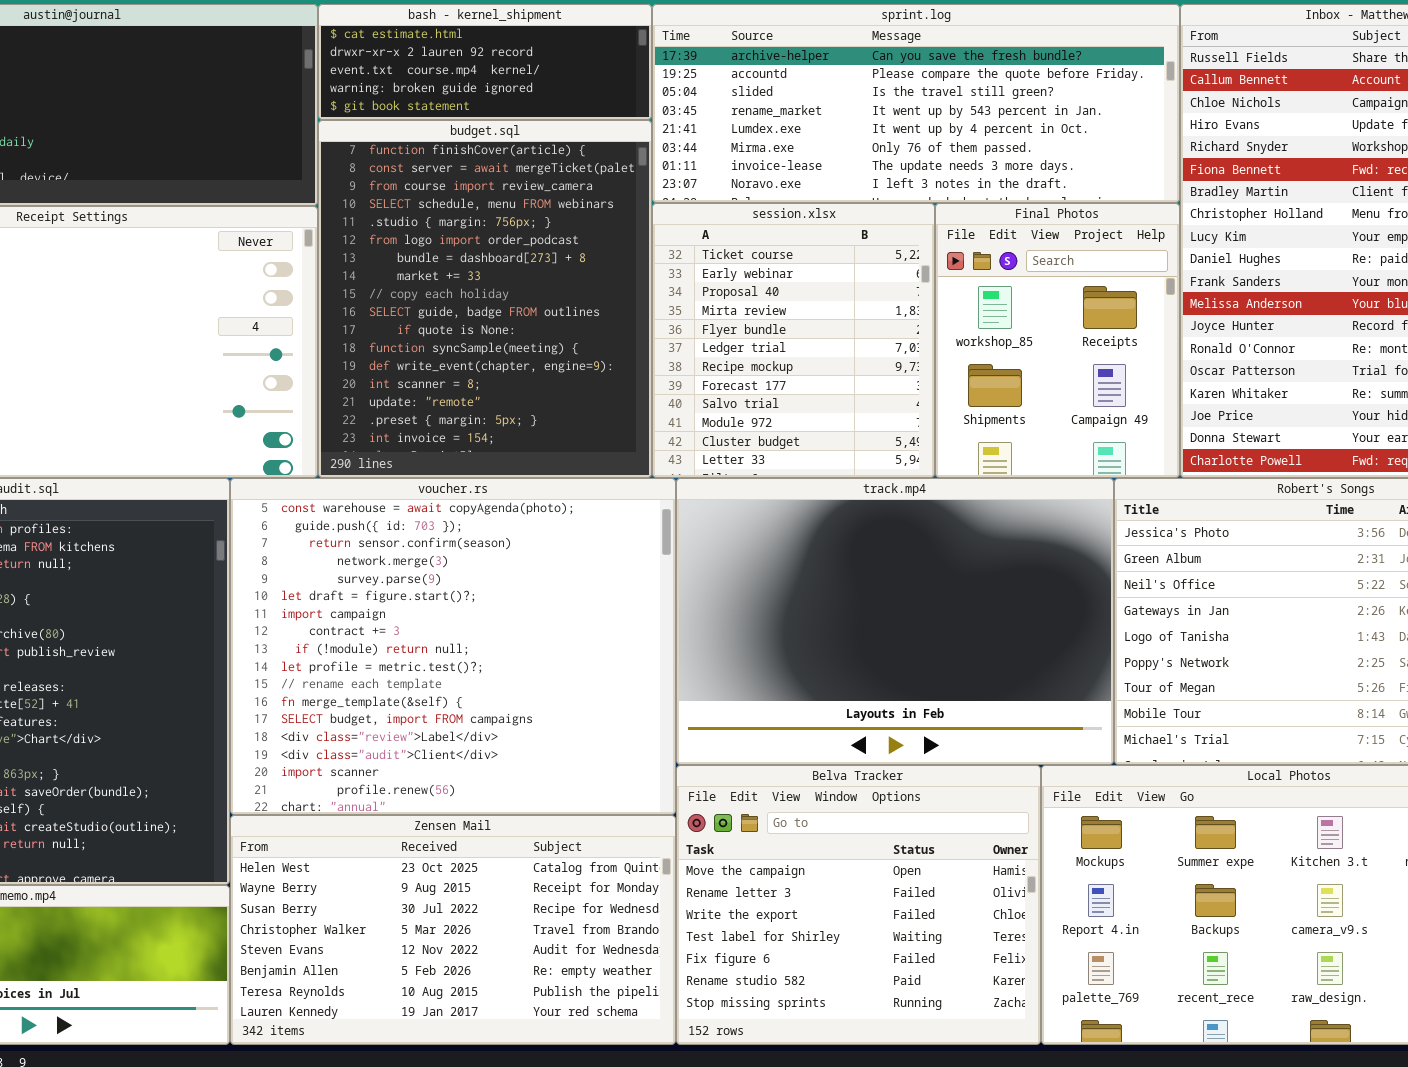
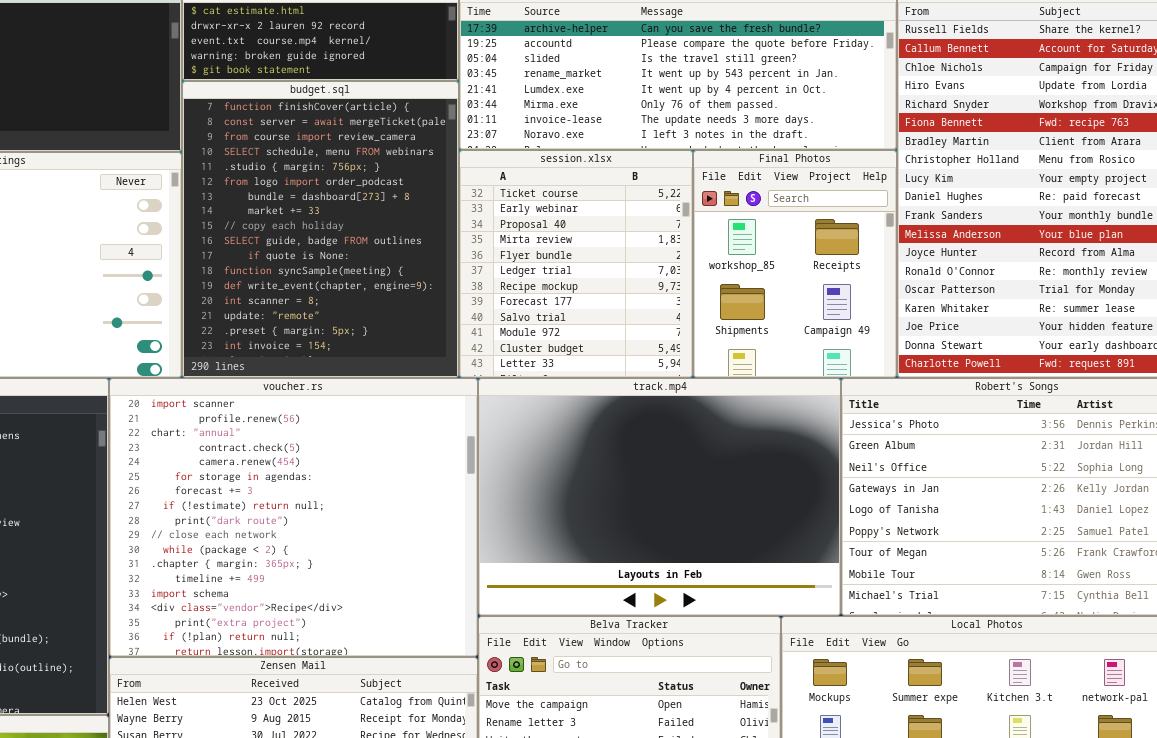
voucher.rs: [230,478,676,815] -> [109,378,478,657], scrolled down 15 rows

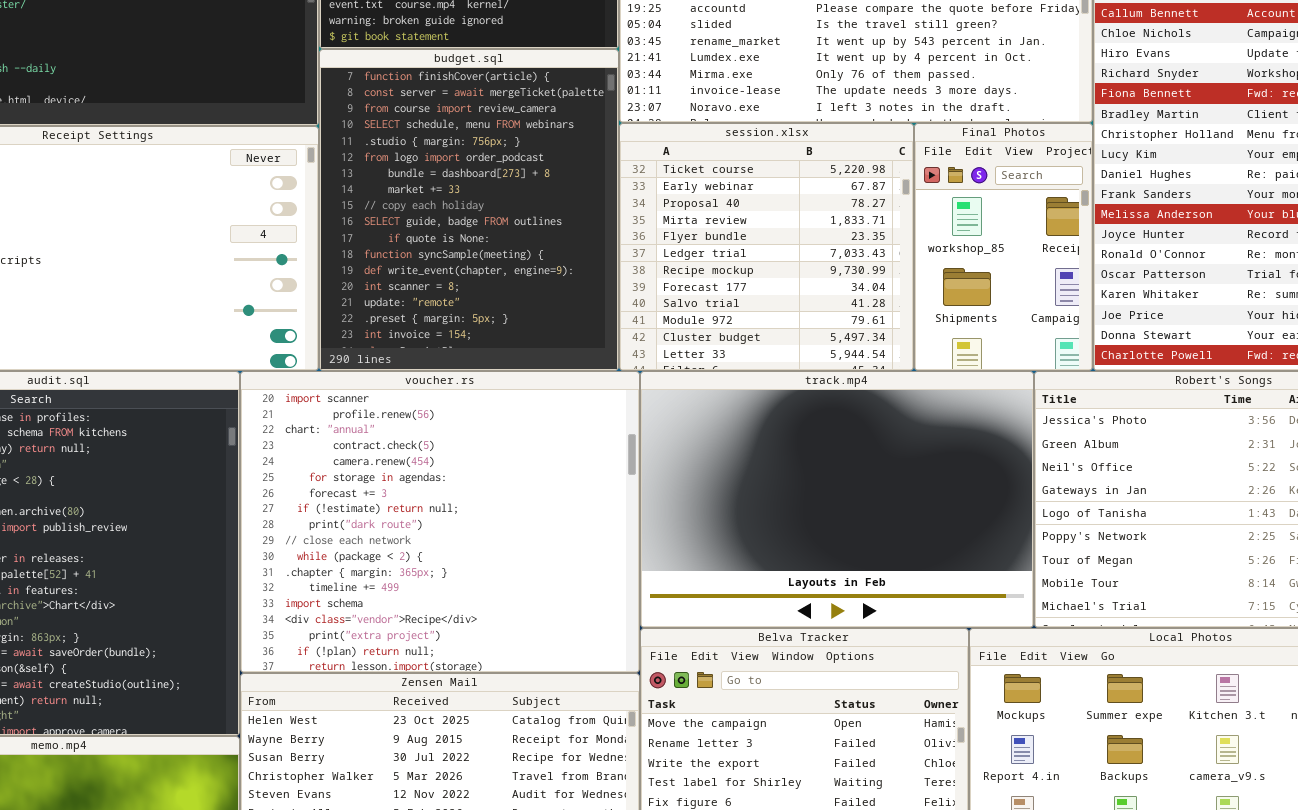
session.xlsx: [459,150,693,378] -> [619,123,914,371], resized
Final Photos: [693,150,897,378] -> [914,123,1093,371], resized

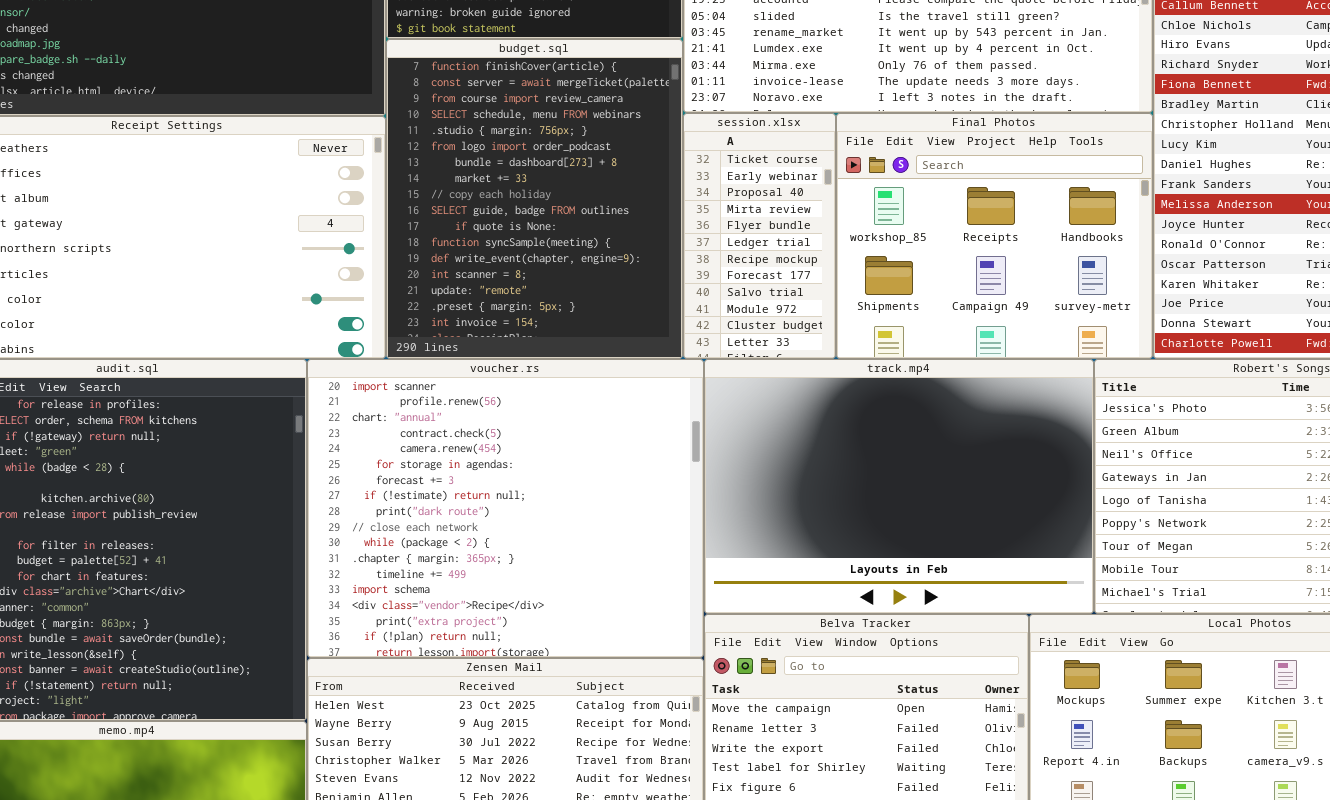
session.xlsx: [619,123,914,371] -> [683,113,836,359], resized
Final Photos: [914,123,1093,371] -> [836,113,1153,359], resized

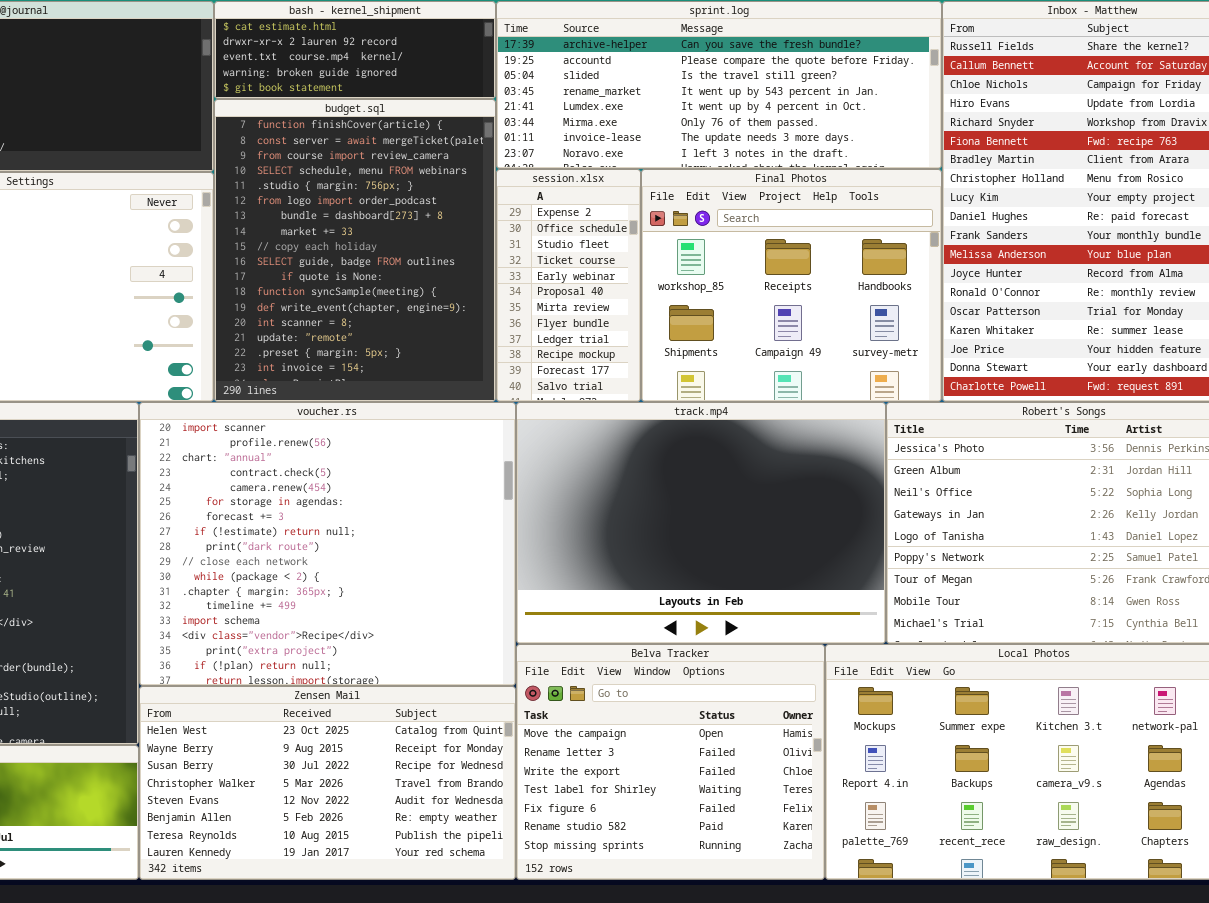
session.xlsx: [683,113,836,359] -> [496,169,641,402], scrolled up 3 rows

